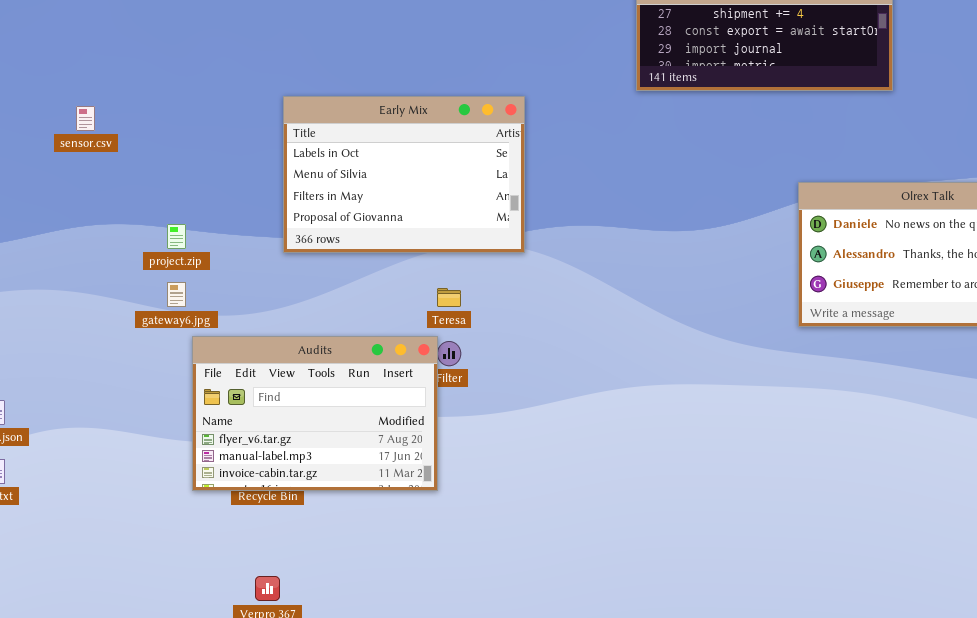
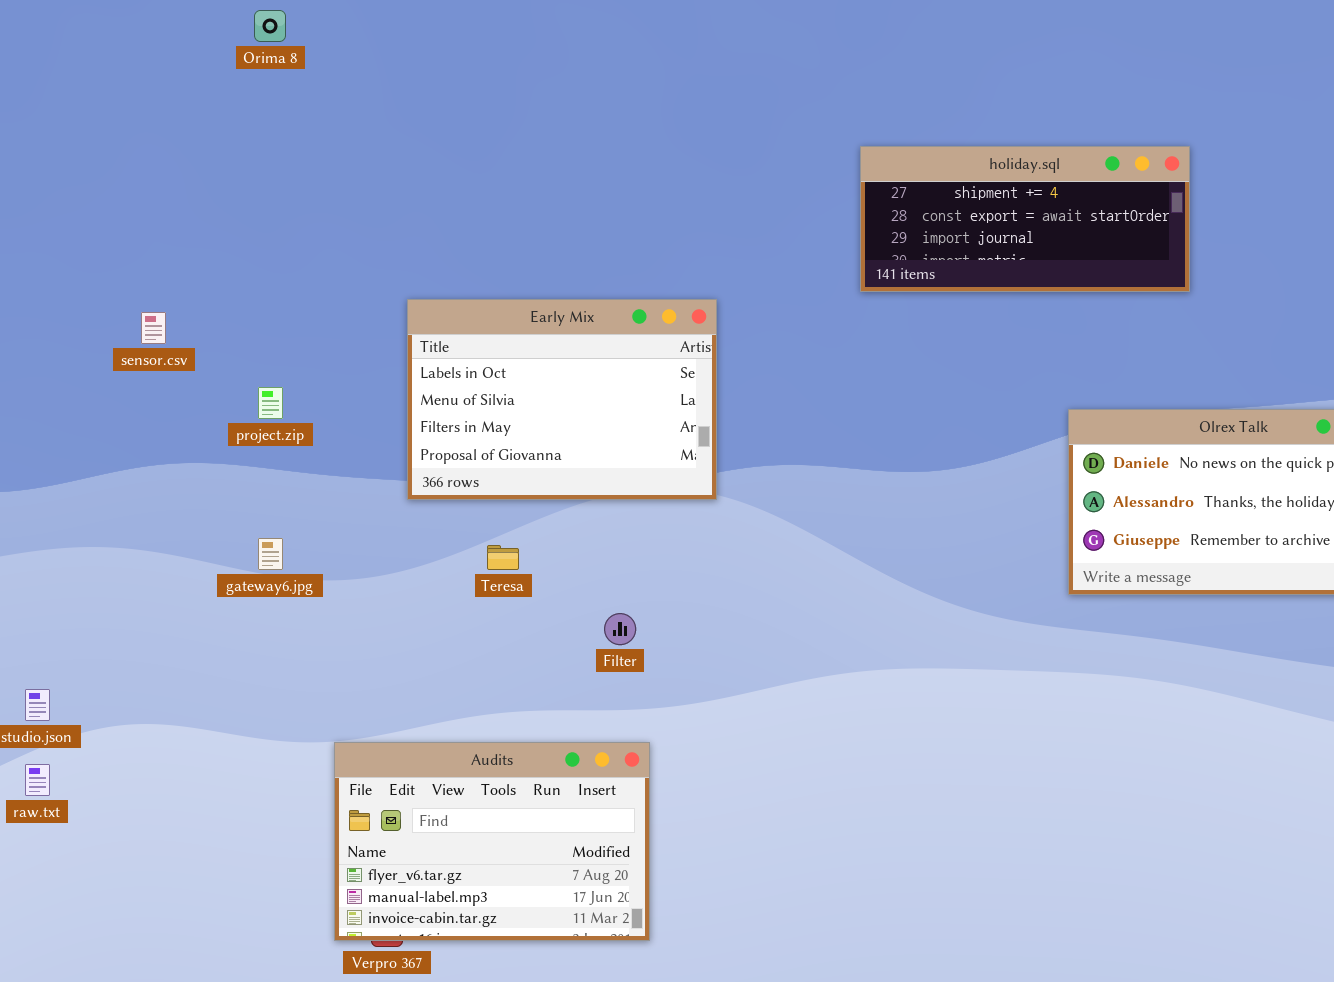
project.zip: [167,224,186,249] -> [258,387,283,419], moved
Teresa: [437,288,461,307] -> [487,545,519,570], moved
Audits: [192,336,438,491] -> [334,742,650,941], moved

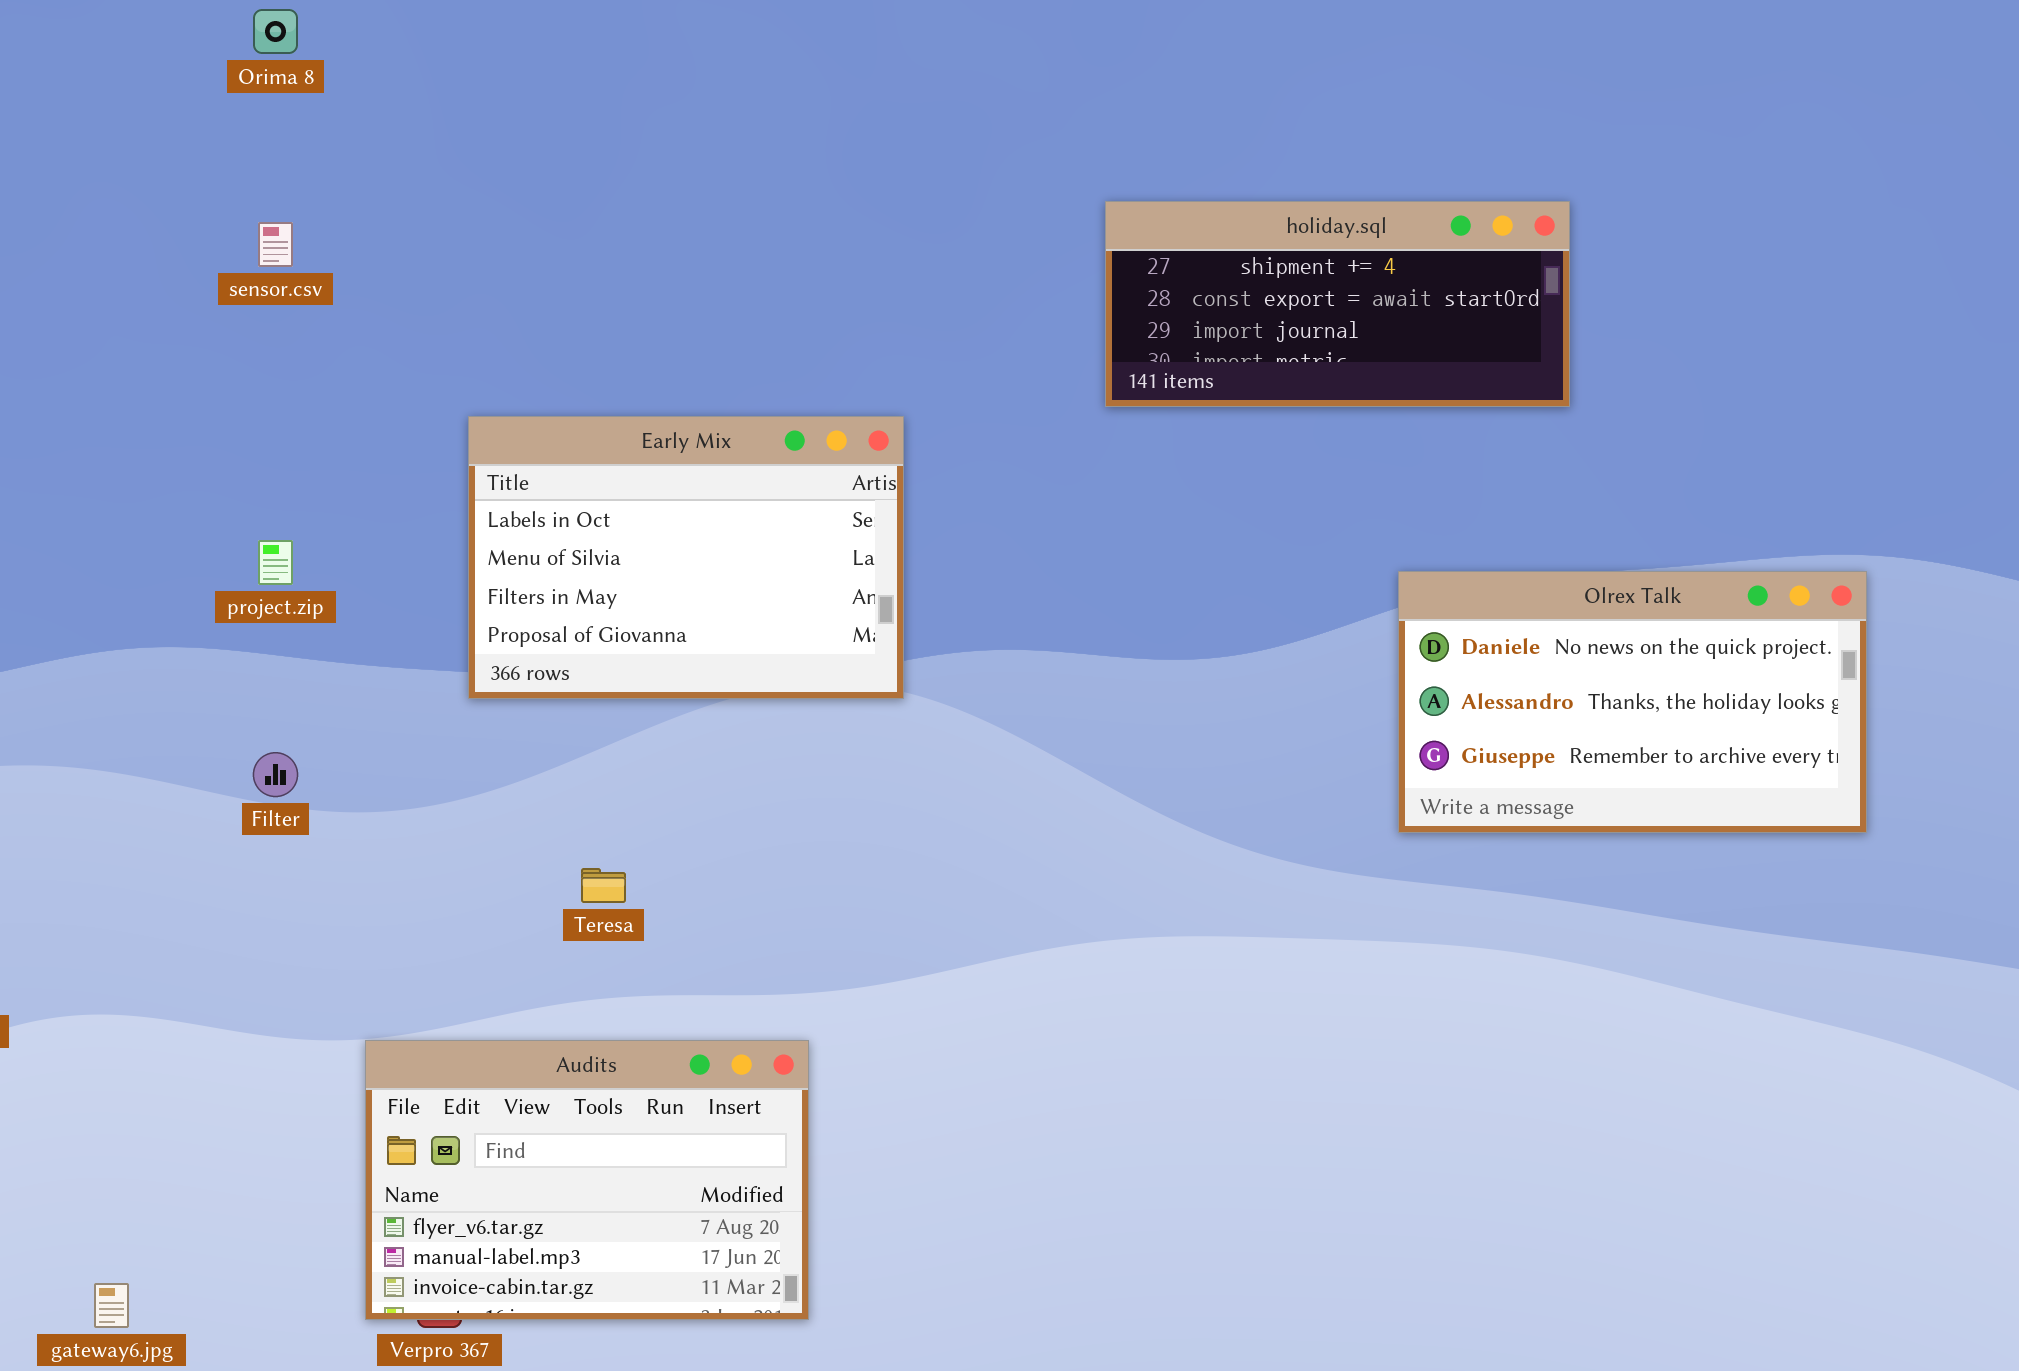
sensor.csv: [141,312,166,344] -> [258,222,293,267], moved
gateway6.jpg: [258,538,283,570] -> [94,1283,129,1328], moved
Teresa: [487,545,519,570] -> [581,868,626,903], moved
Filter: [604,613,636,645] -> [253,752,298,797], moved

